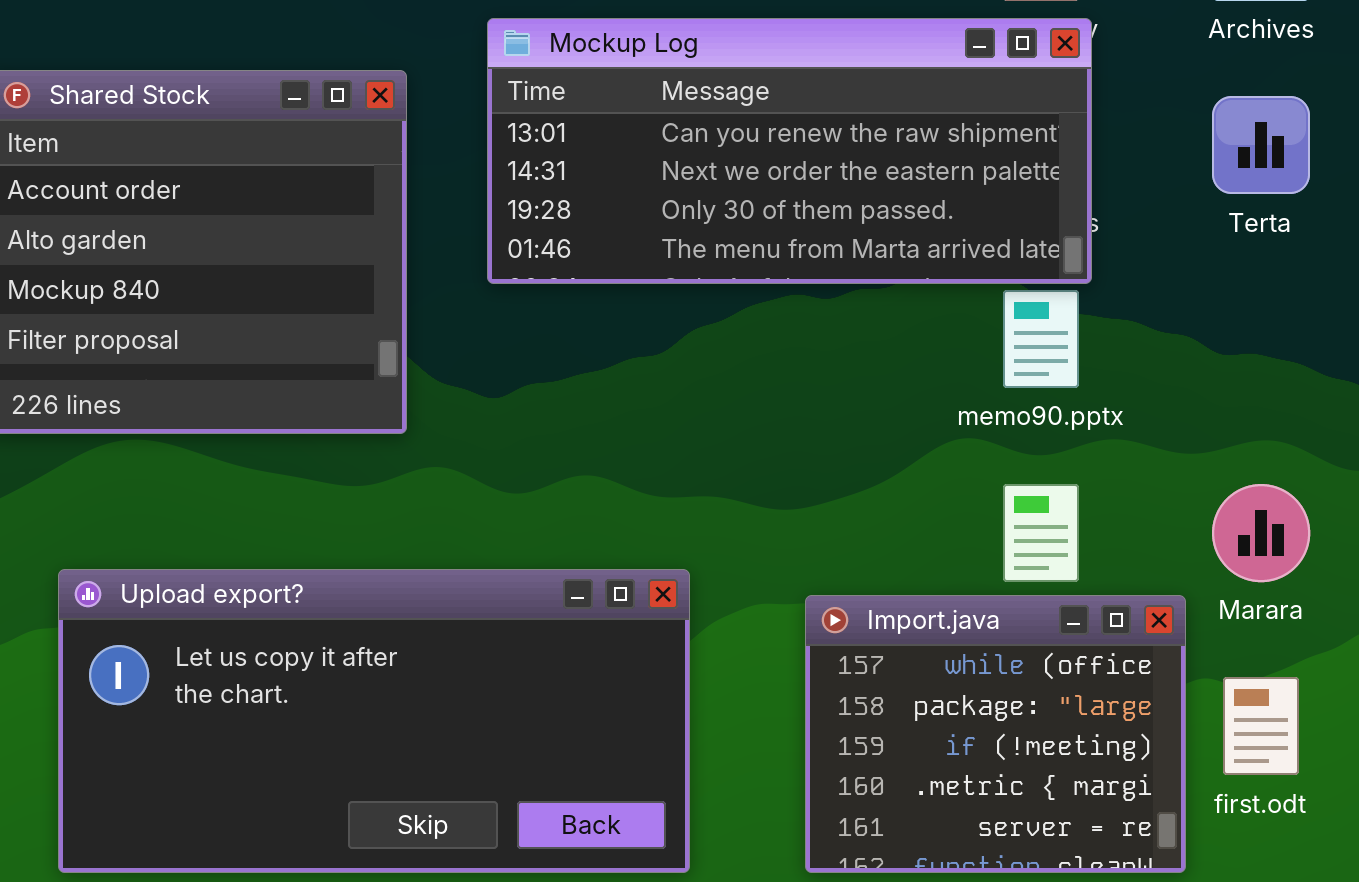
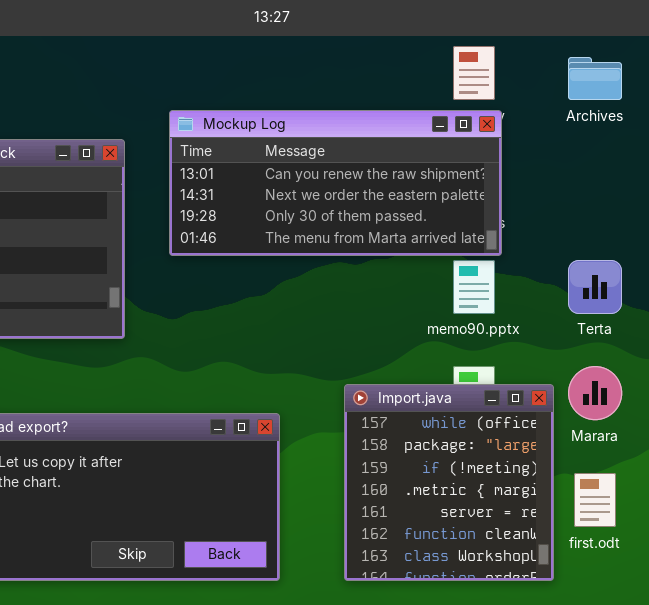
Terta: [1212,96,1310,194] -> [568,260,622,314], moved
Import.java: [805,595,1186,873] -> [344,384,554,581], resized

